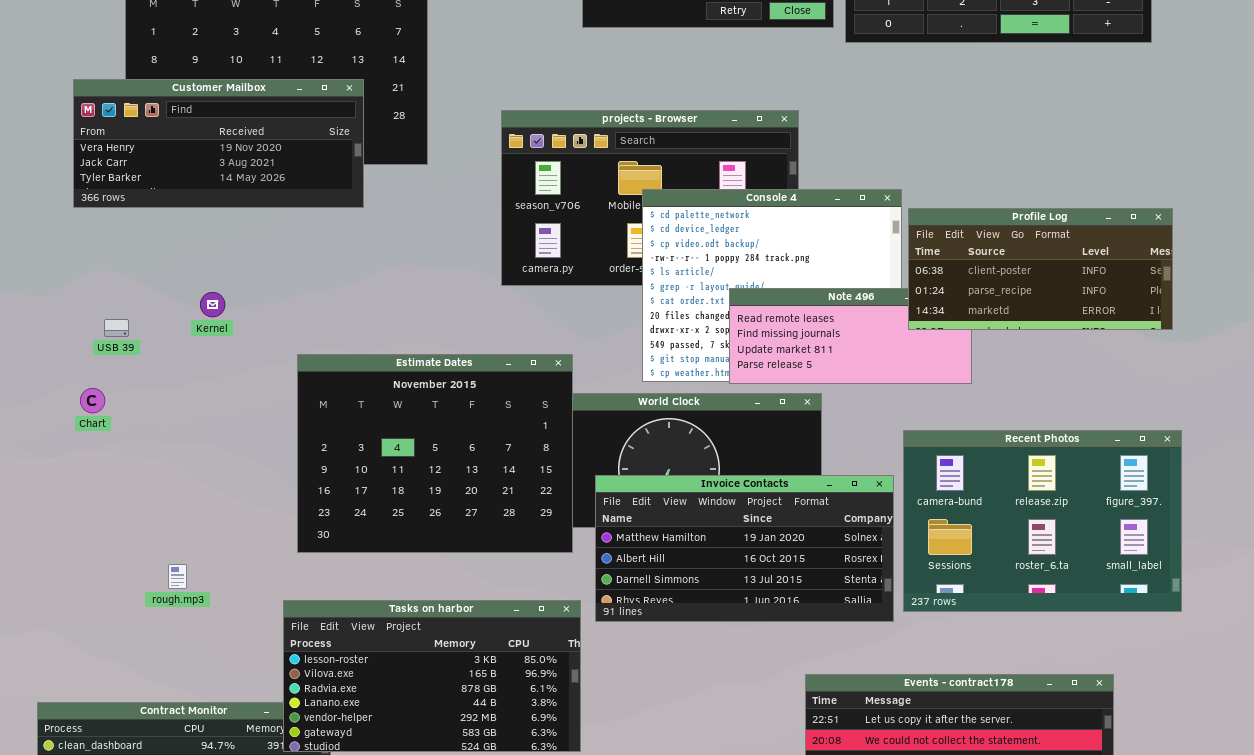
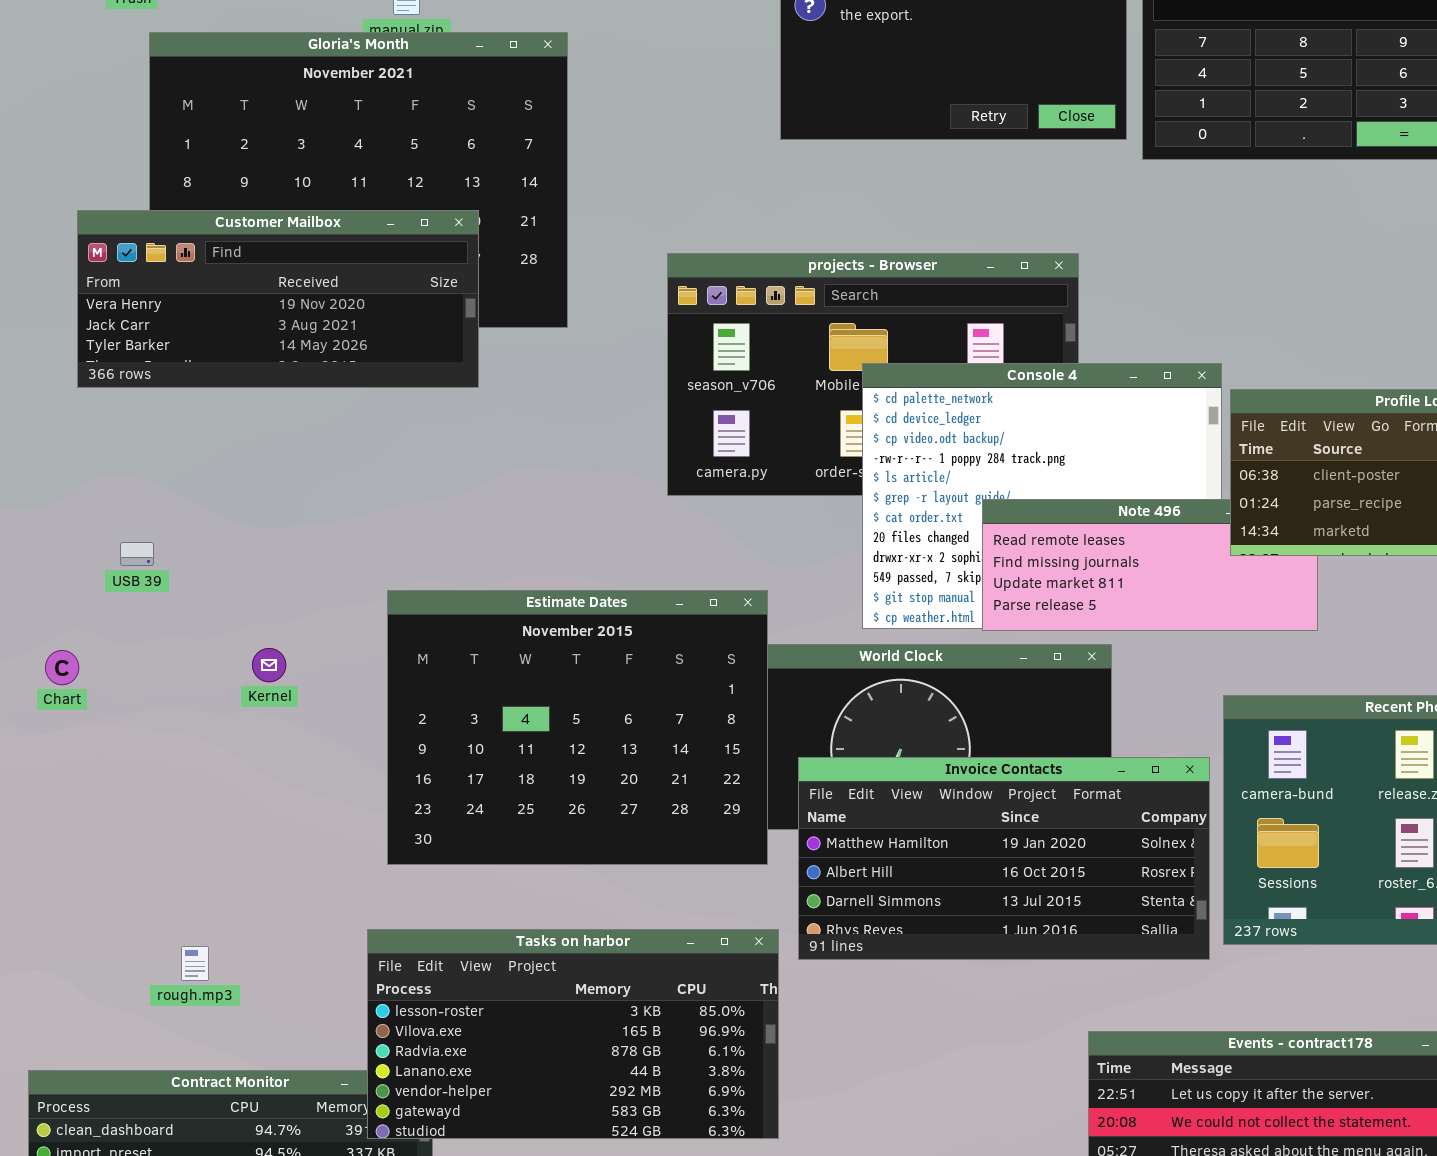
Kernel: [200,292,225,317] -> [252,648,286,682], moved
Chart: [80,388,105,413] -> [45,650,79,685], moved
rough.mp3: [168,564,187,589] -> [181,946,209,981], moved

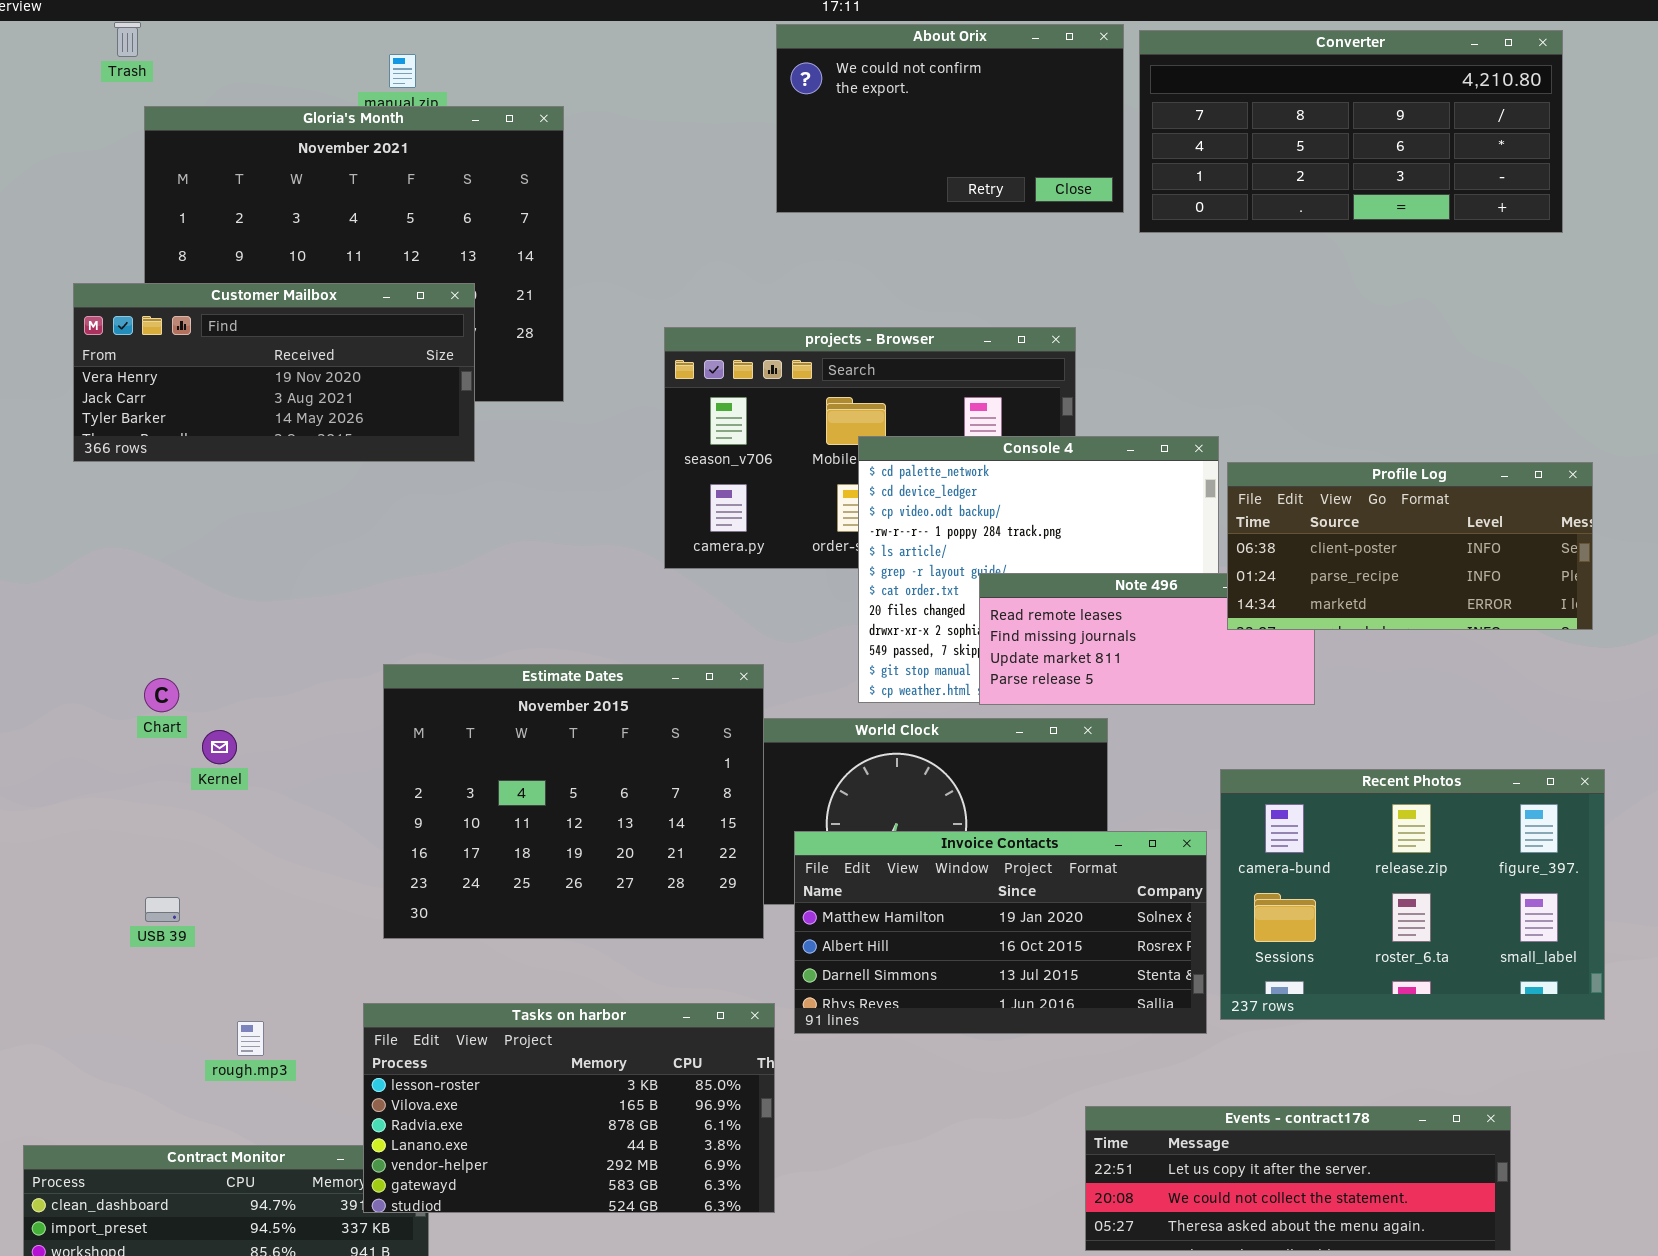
USB 39: [120,542,154,566] -> [145,897,180,922], moved
Kernel: [252,648,286,682] -> [202,730,237,764], moved
Chart: [45,650,79,685] -> [144,678,179,712], moved
rough.mp3: [181,946,209,981] -> [237,1021,264,1056], moved

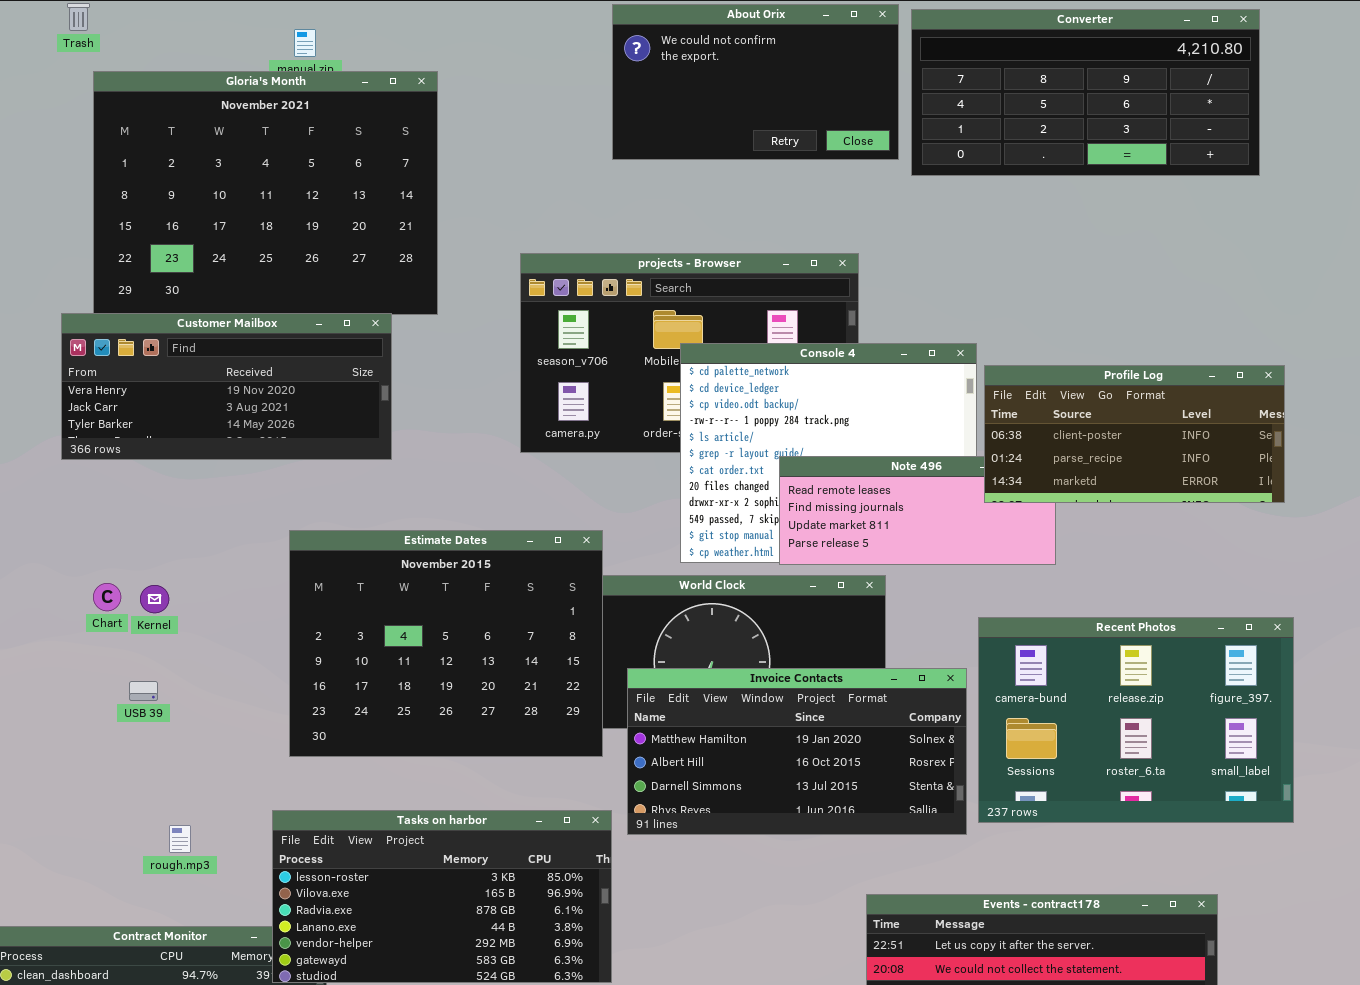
Customer Mailbox: [73,283,475,462] -> [61,313,392,460], moved
Chart: [144,678,179,712] -> [93,583,121,611], moved
USB 39: [145,897,180,922] -> [129,681,158,701], moved

